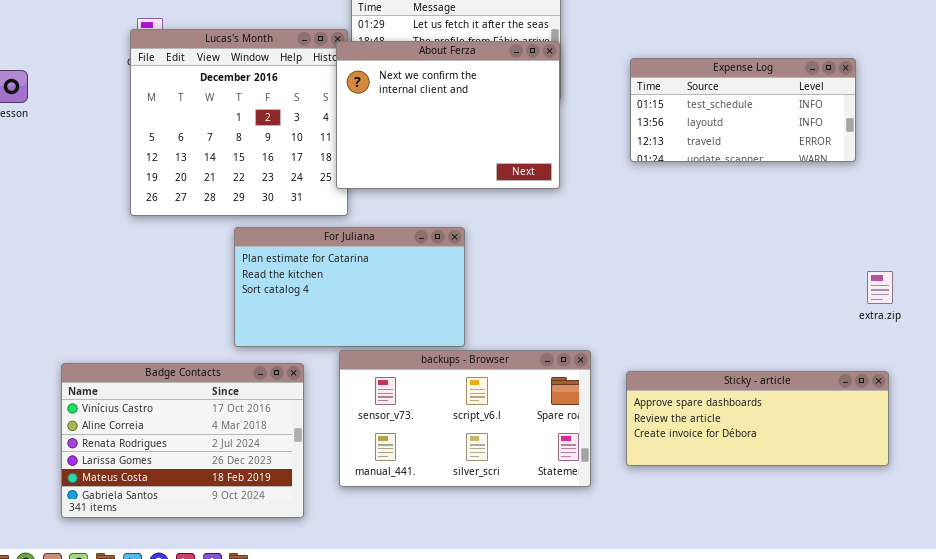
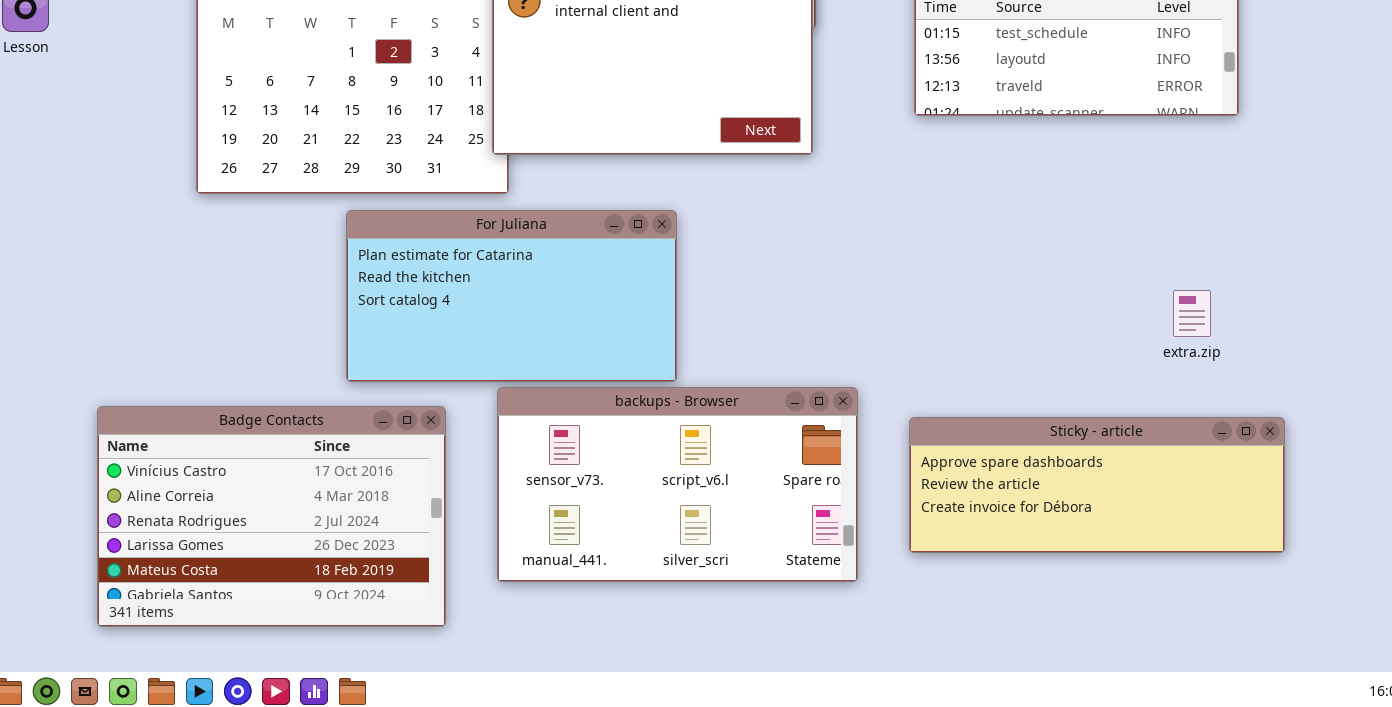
extra.zip: [867,271,893,304] -> [1173,290,1211,337], moved

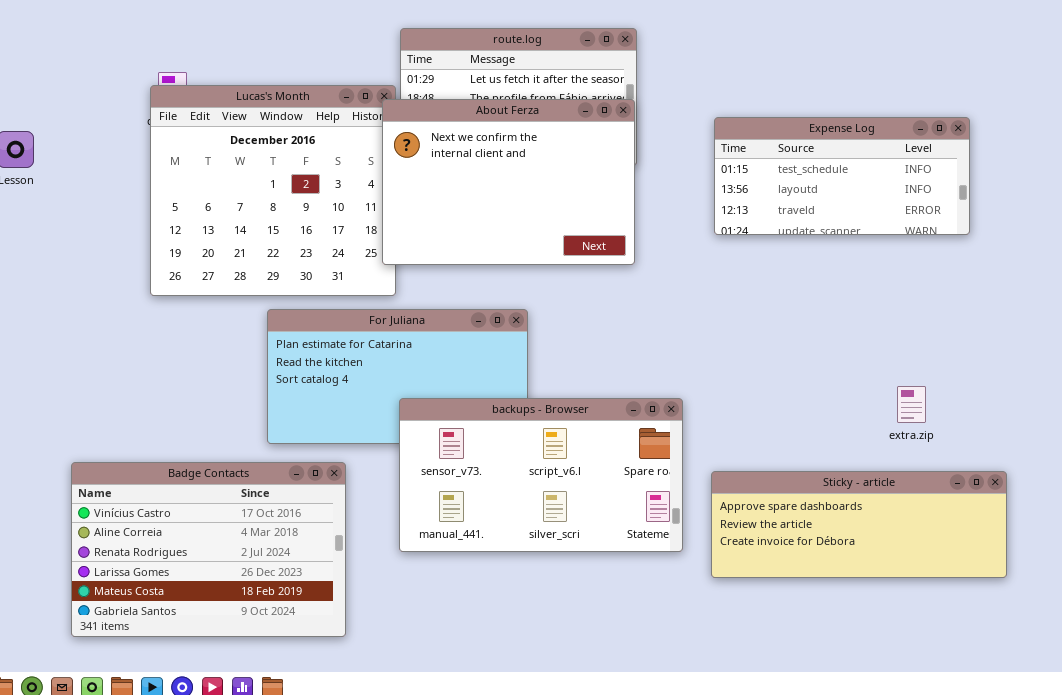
extra.zip: [1173,290,1211,337] -> [897,386,926,423], moved
backups - Browser: [497,387,858,582] -> [399,398,683,552], moved

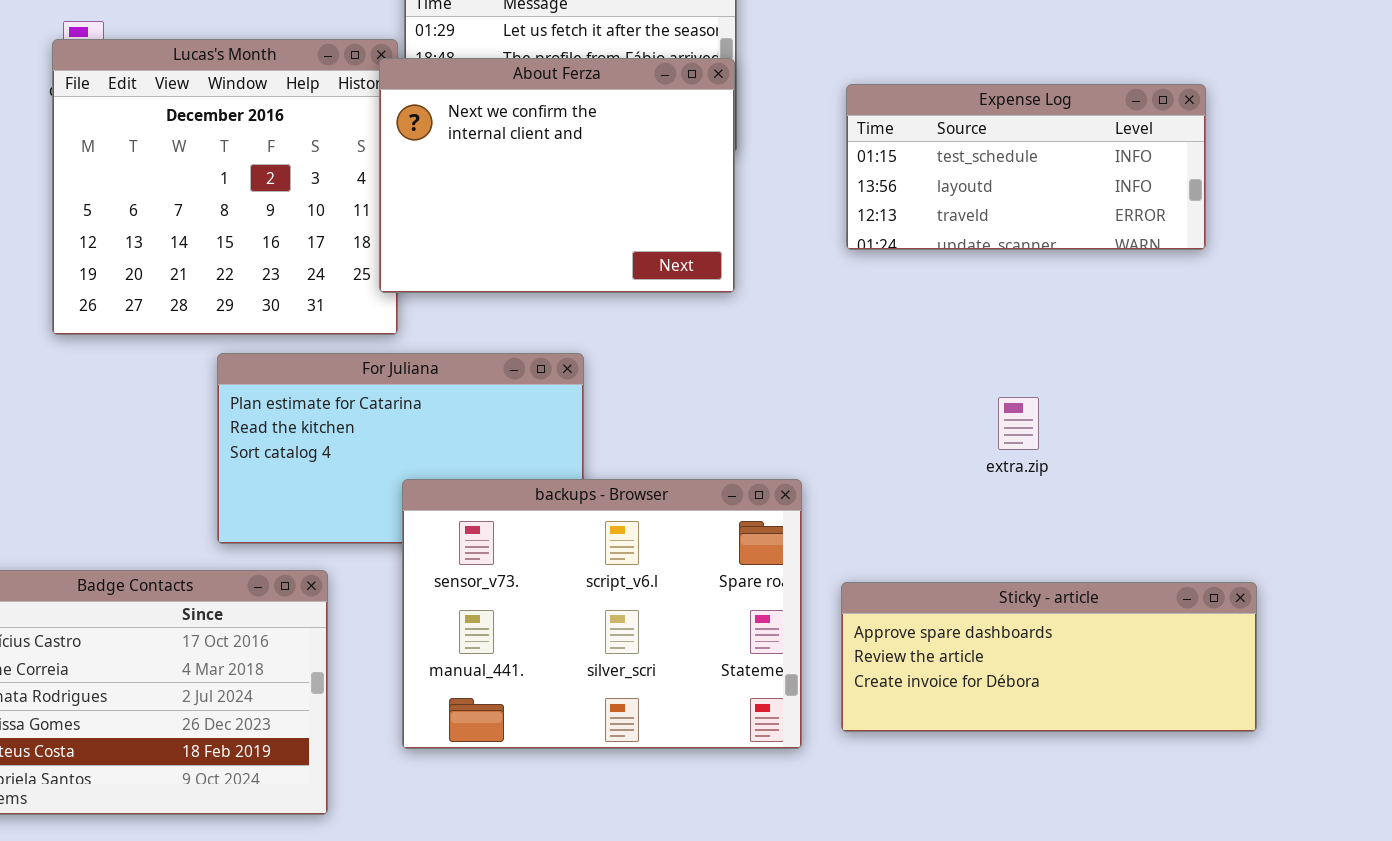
extra.zip: [897,386,926,423] -> [998,397,1039,450], moved
backups - Browser: [399,398,683,552] -> [402,479,802,749], resized

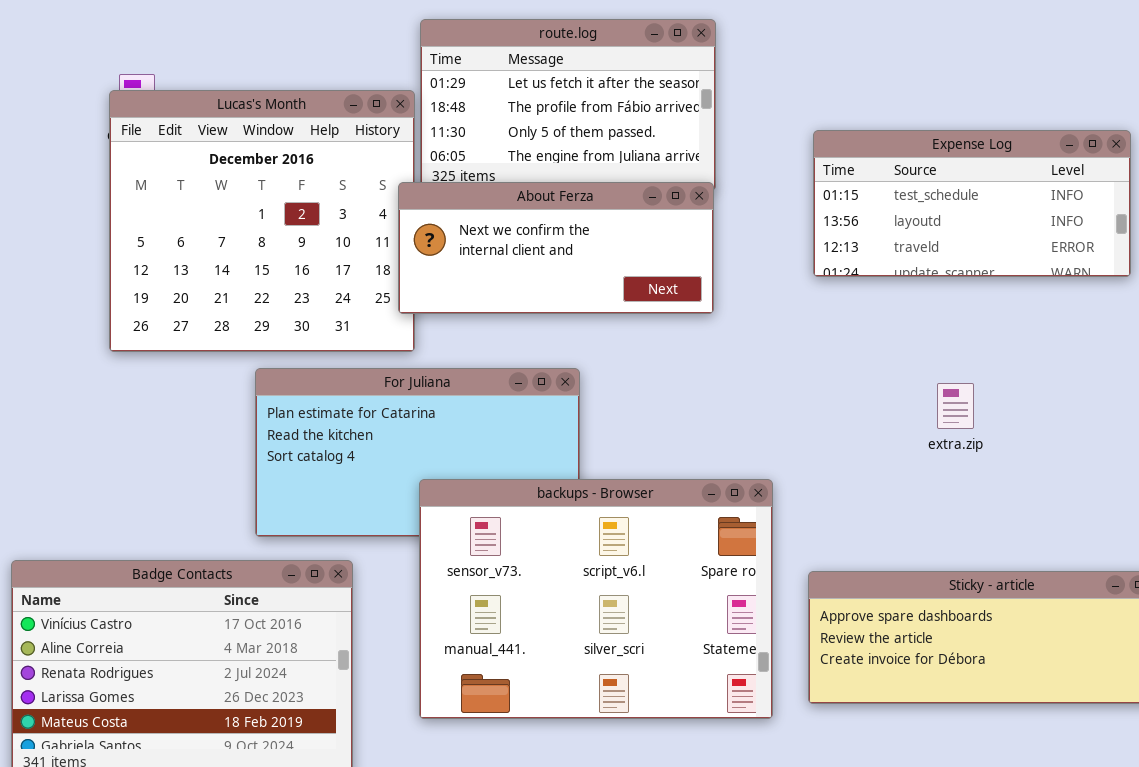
About Ferza: [379,58,735,293] -> [398,182,714,314], resized
extra.zip: [998,397,1039,450] -> [937,383,974,429], moved

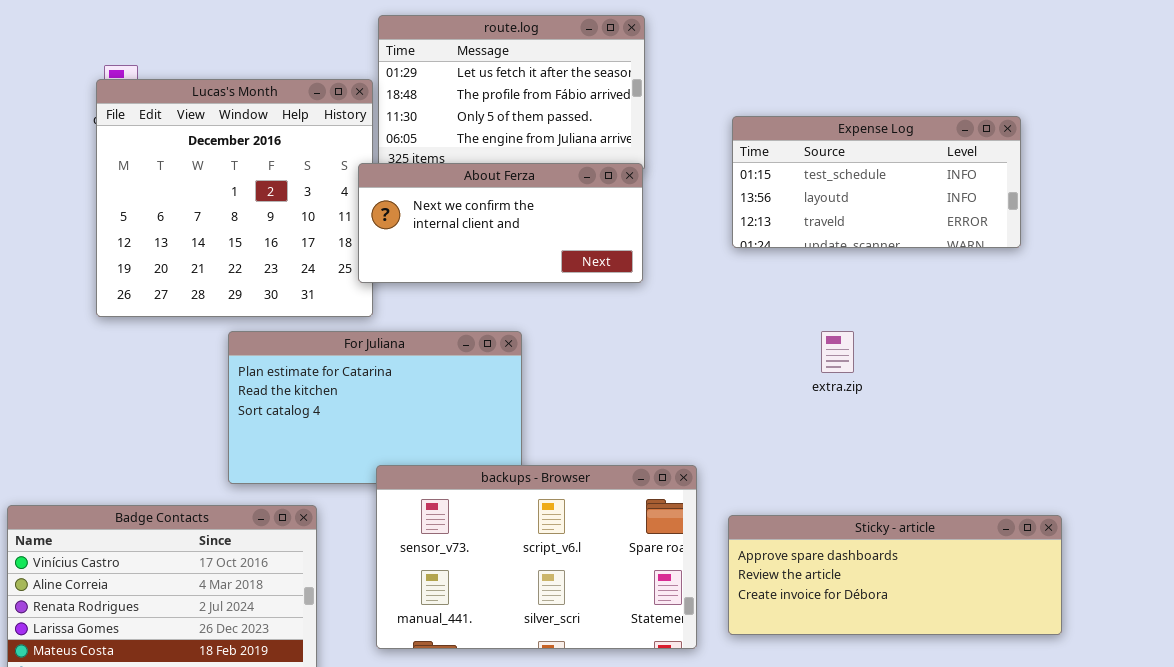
extra.zip: [937,383,974,429] -> [821,331,854,373], moved
backups - Browser: [419,479,773,719] -> [376,465,697,649], resized

